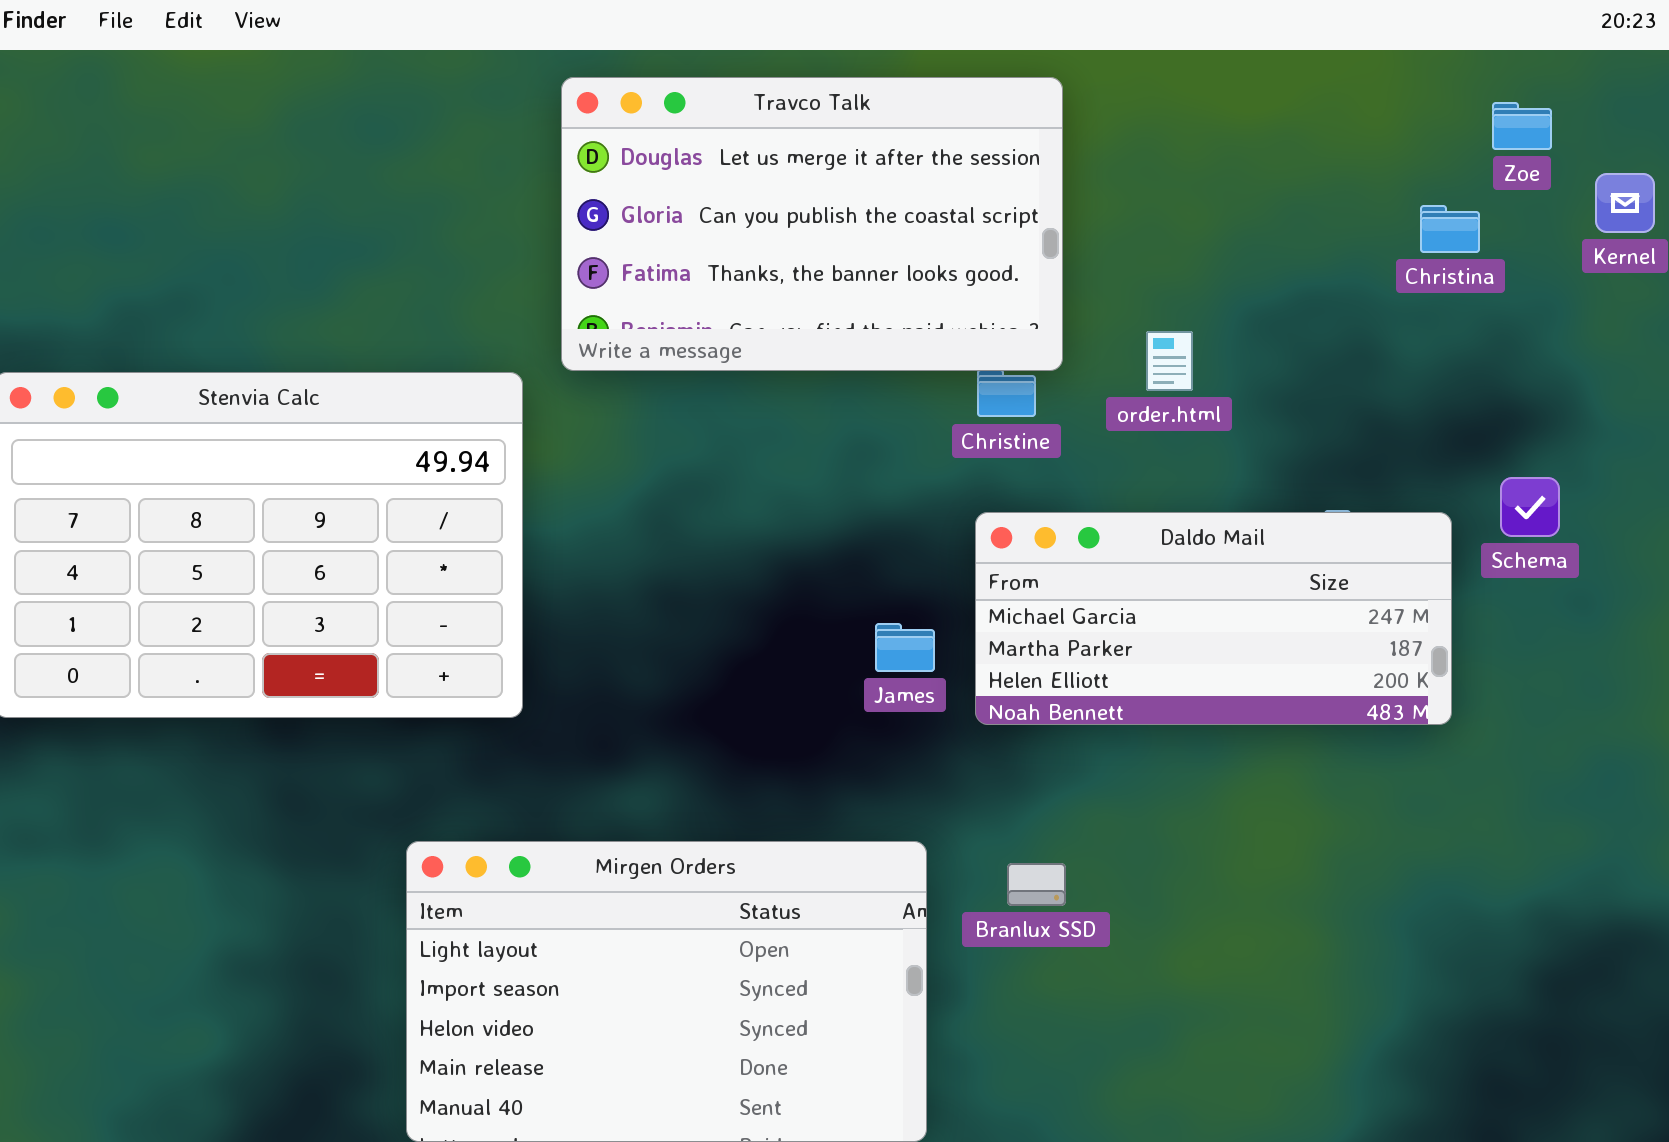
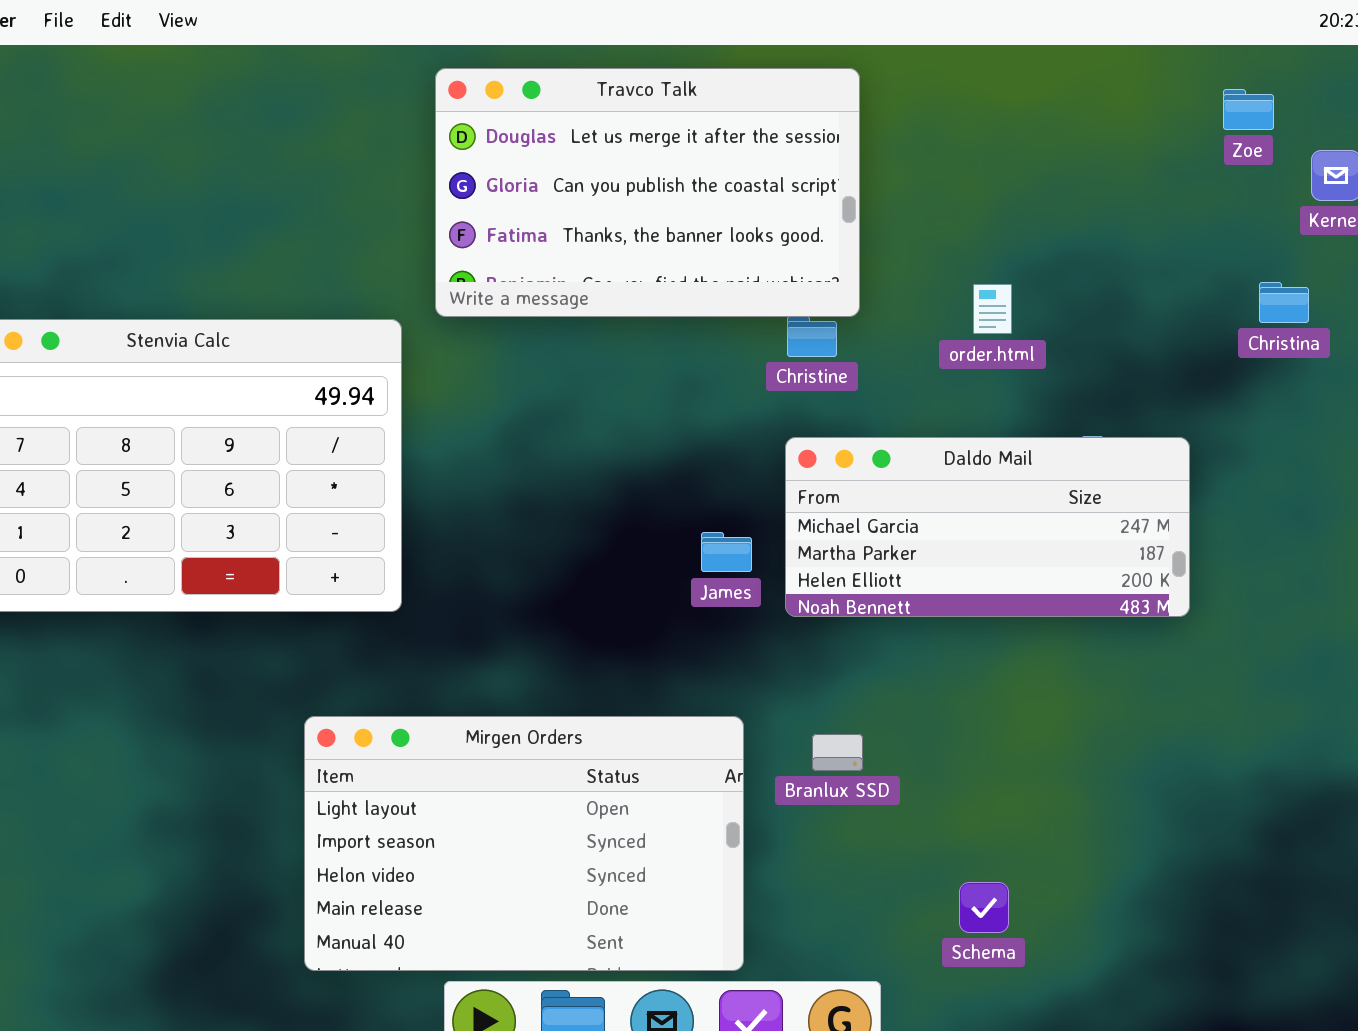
Christina: [1420,205,1480,253] -> [1259,282,1309,323], moved
order.html: [1146,331,1193,391] -> [973,284,1012,334], moved
Schema: [1500,477,1560,537] -> [959,882,1009,933], moved

